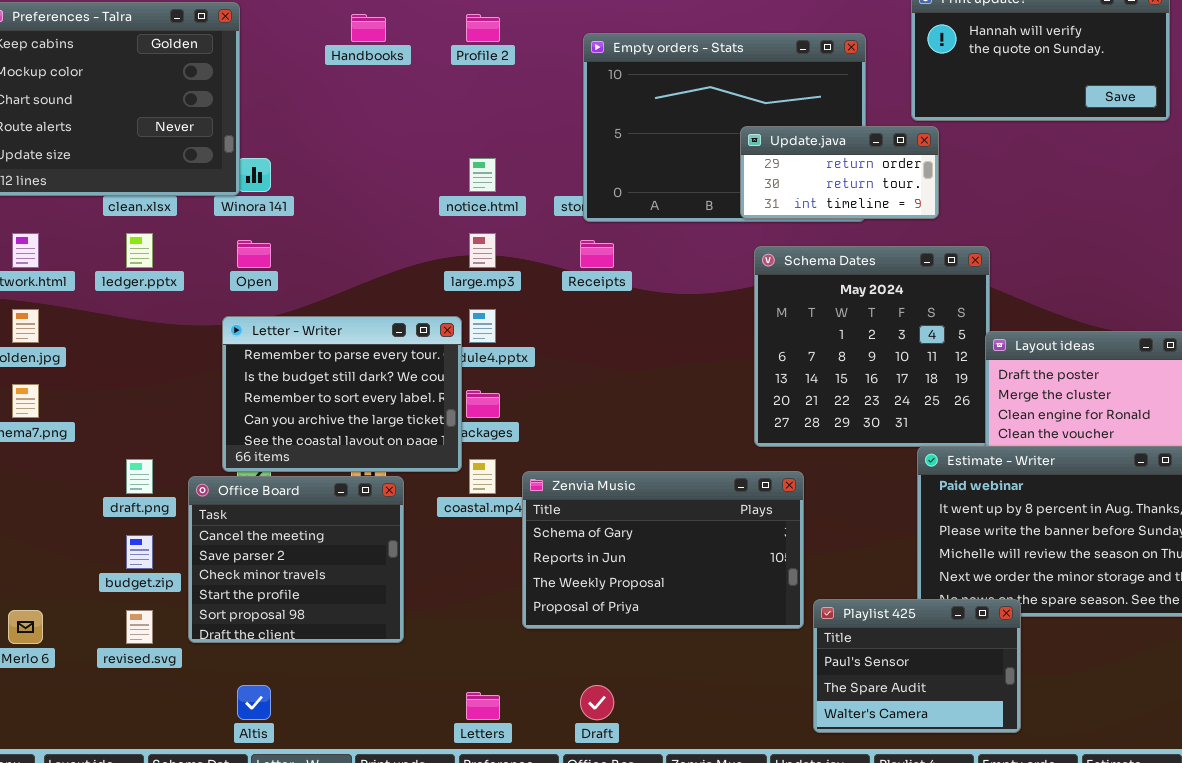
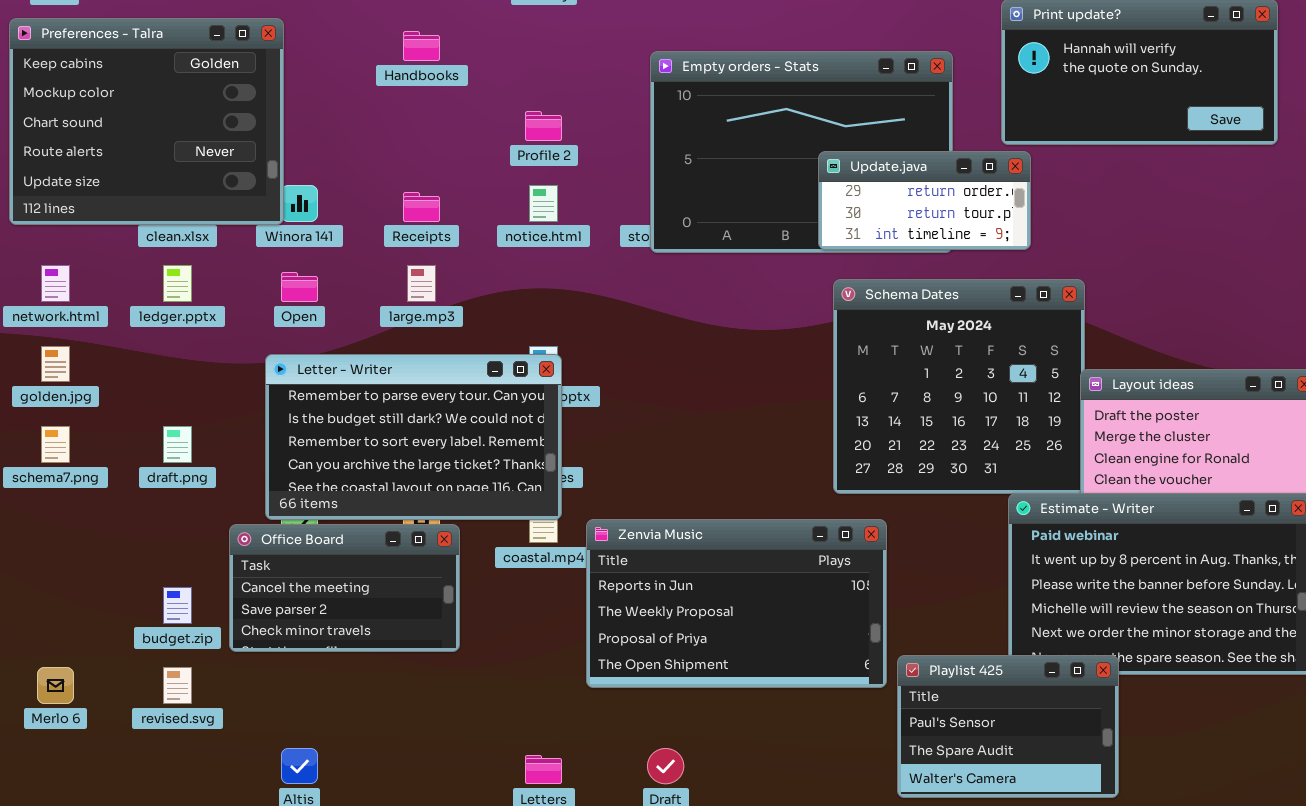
Profile 2: [466,14,500,42] -> [525,111,562,141], moved
large.mp3: [469,233,496,268] -> [407,265,436,302], moved
Receipts: [580,240,614,268] -> [403,192,440,222], moved
Letter - Writer: [222,316,462,472] -> [265,354,562,520], resized
draft.png: [126,459,153,494] -> [163,426,192,463], moved
Zenvia Music: [522,471,804,629] -> [586,519,887,688], scrolled down 1 row
Office Board: [188,476,404,643] -> [229,524,460,652], resized

